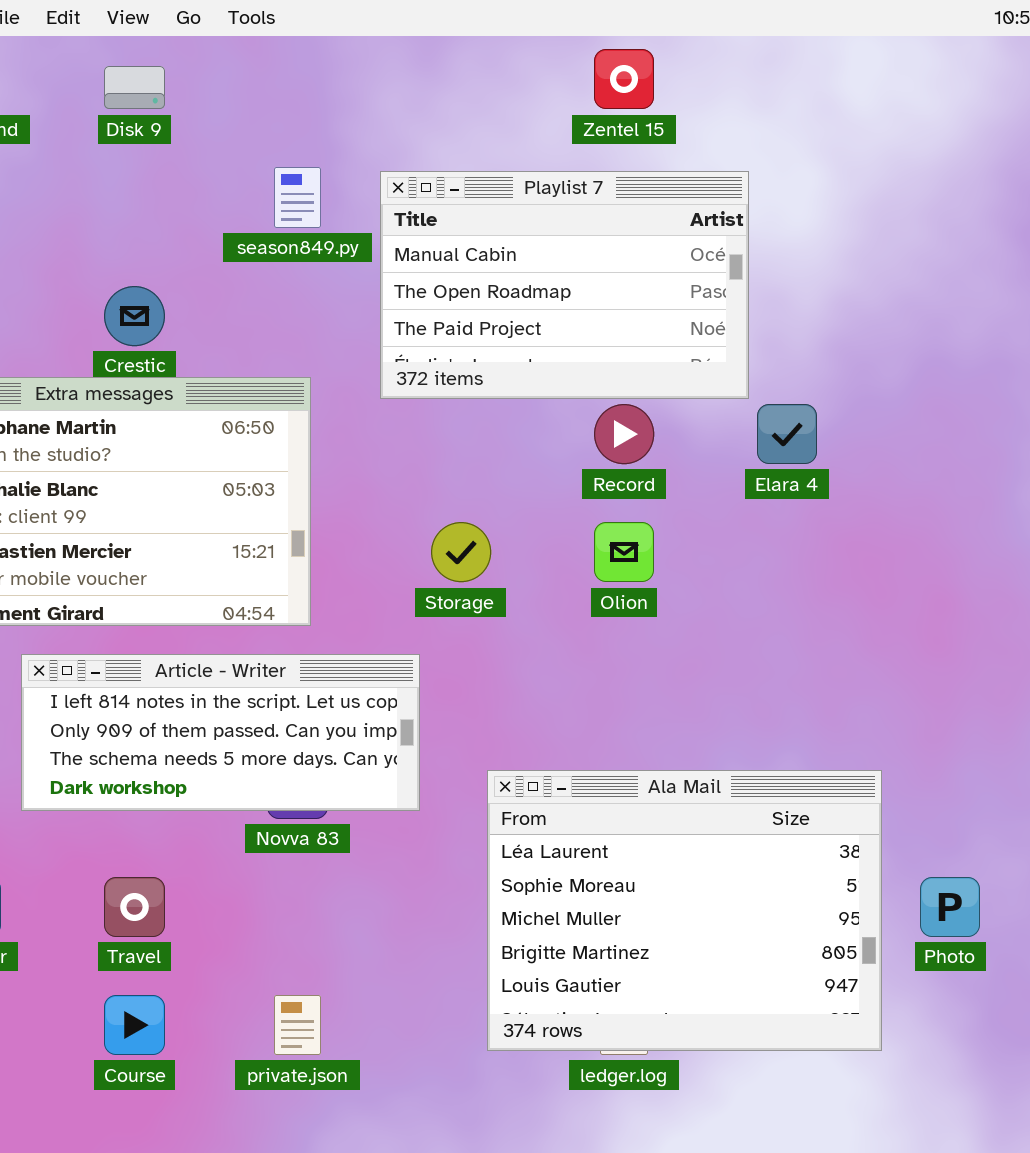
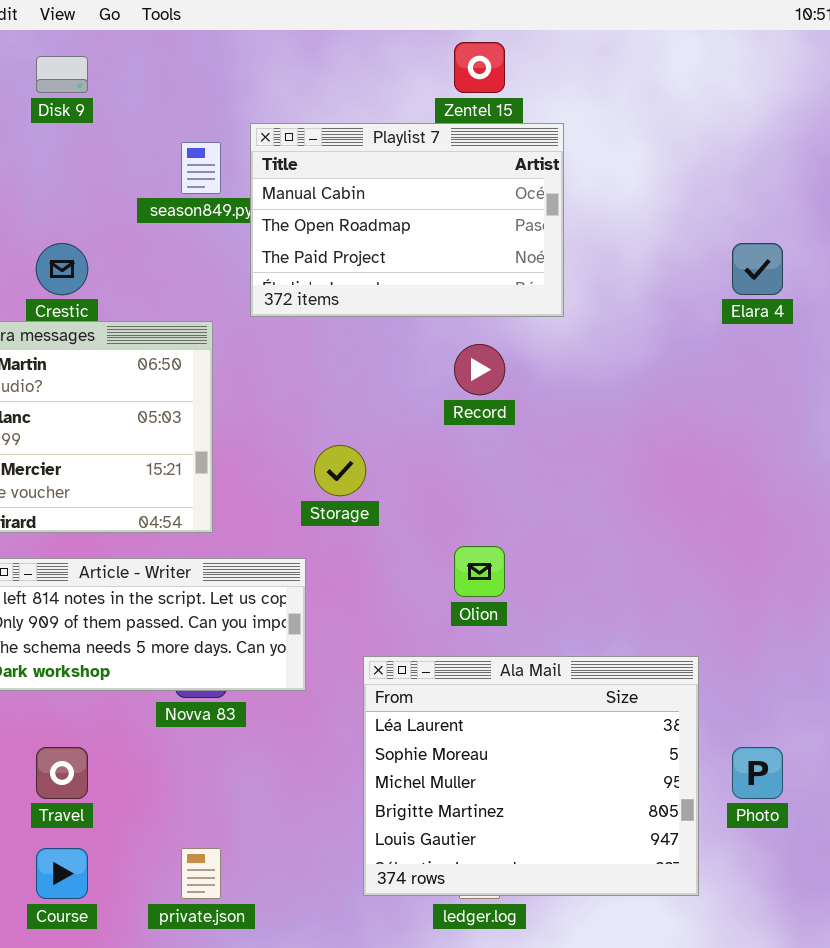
Playlist 7: [380,171,749,399] -> [250,123,564,317], moved
Elara 4: [757,404,817,464] -> [732,243,783,295], moved
Olion: [594,522,654,582] -> [454,546,505,597], moved

